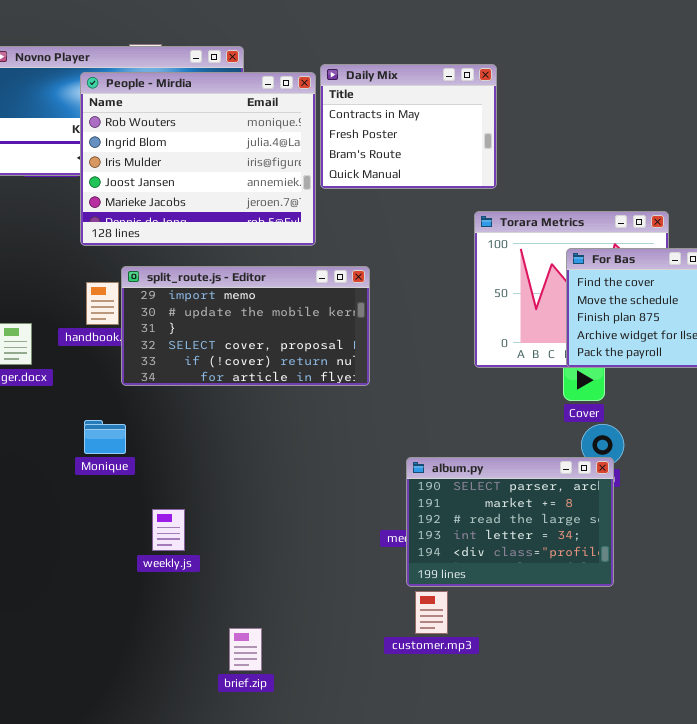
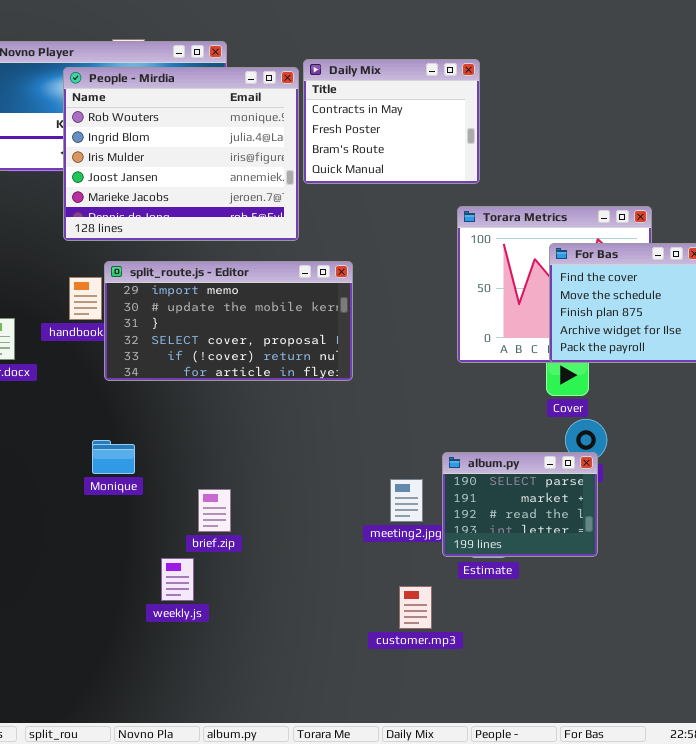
Monique: [84,420,126,454] -> [92,440,135,474], moved
album.py: [406,457,614,587] -> [442,452,598,557], resized
weekly.js: [152,509,185,551] -> [161,558,194,601], moved
brief.zip: [229,628,262,671] -> [198,489,231,532], moved

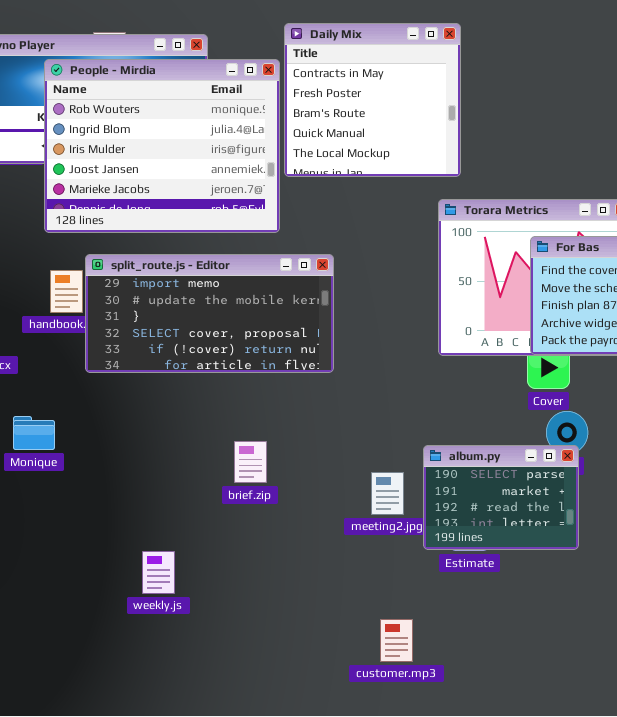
Daily Mix: [303,59,480,184] -> [284,23,461,177], resized
Monique: [92,440,135,474] -> [13,416,55,450], moved
brief.zip: [198,489,231,532] -> [234,441,267,483], moved
customer.mp3: [399,586,432,629] -> [380,619,413,662], moved

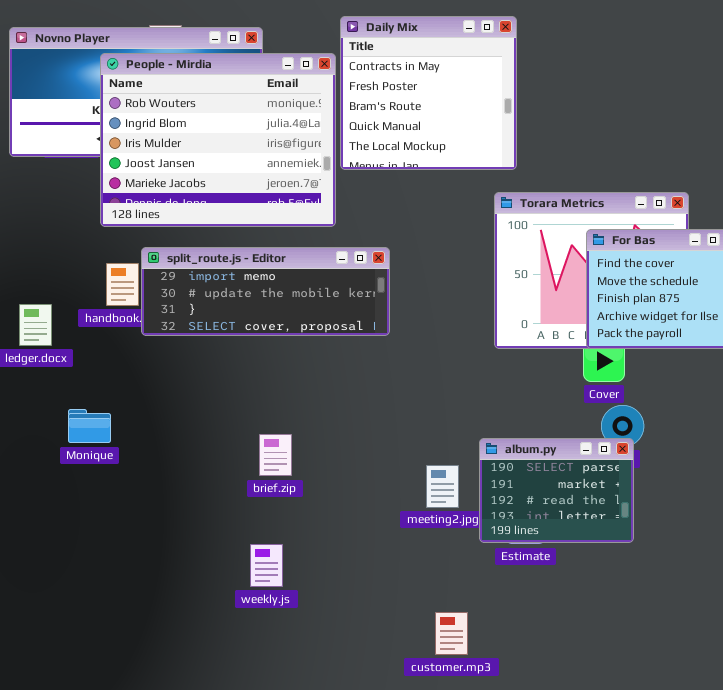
split_route.js - Editor: [85,254,334,373] -> [141,247,390,336], resized
brief.zip: [234,441,267,483] -> [259,434,292,476], moved
weekly.js: [142,551,175,594] -> [250,544,283,587], moved

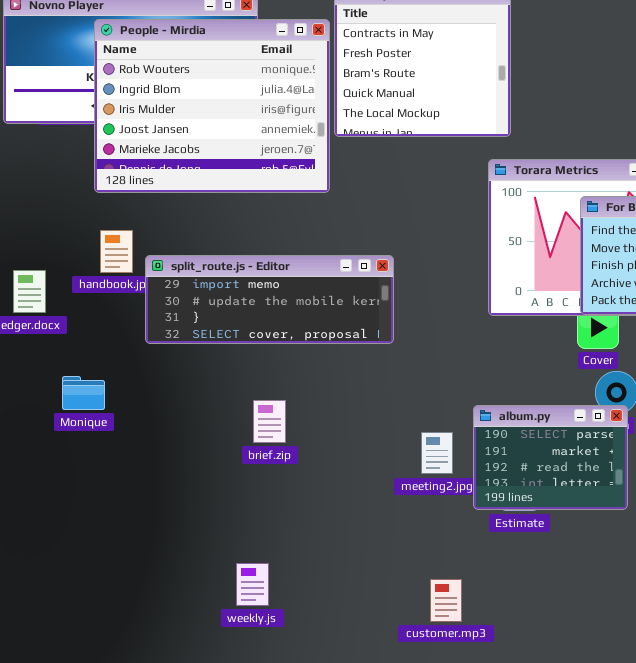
split_route.js - Editor: [141,247,390,336] -> [145,255,394,344], moved
weekly.js: [250,544,283,587] -> [236,563,269,606], moved

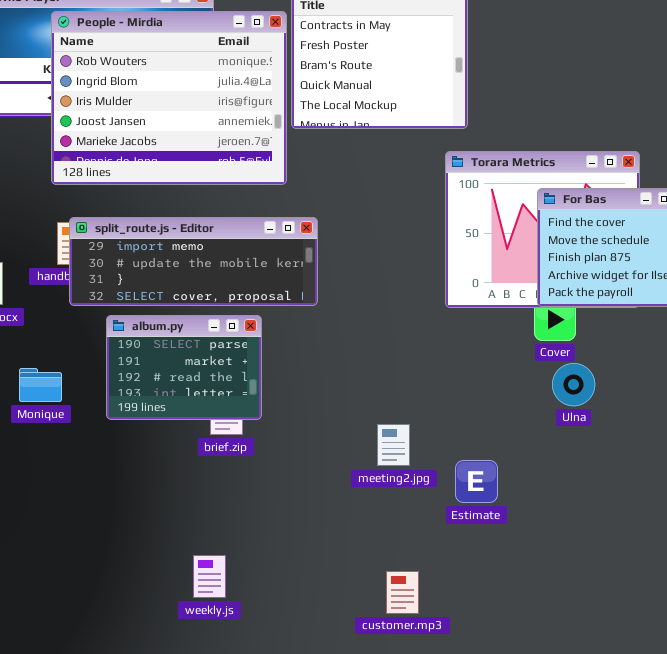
split_route.js - Editor: [145,255,394,344] -> [69,217,318,306], moved
album.py: [473,405,628,510] -> [106,315,262,420], moved

